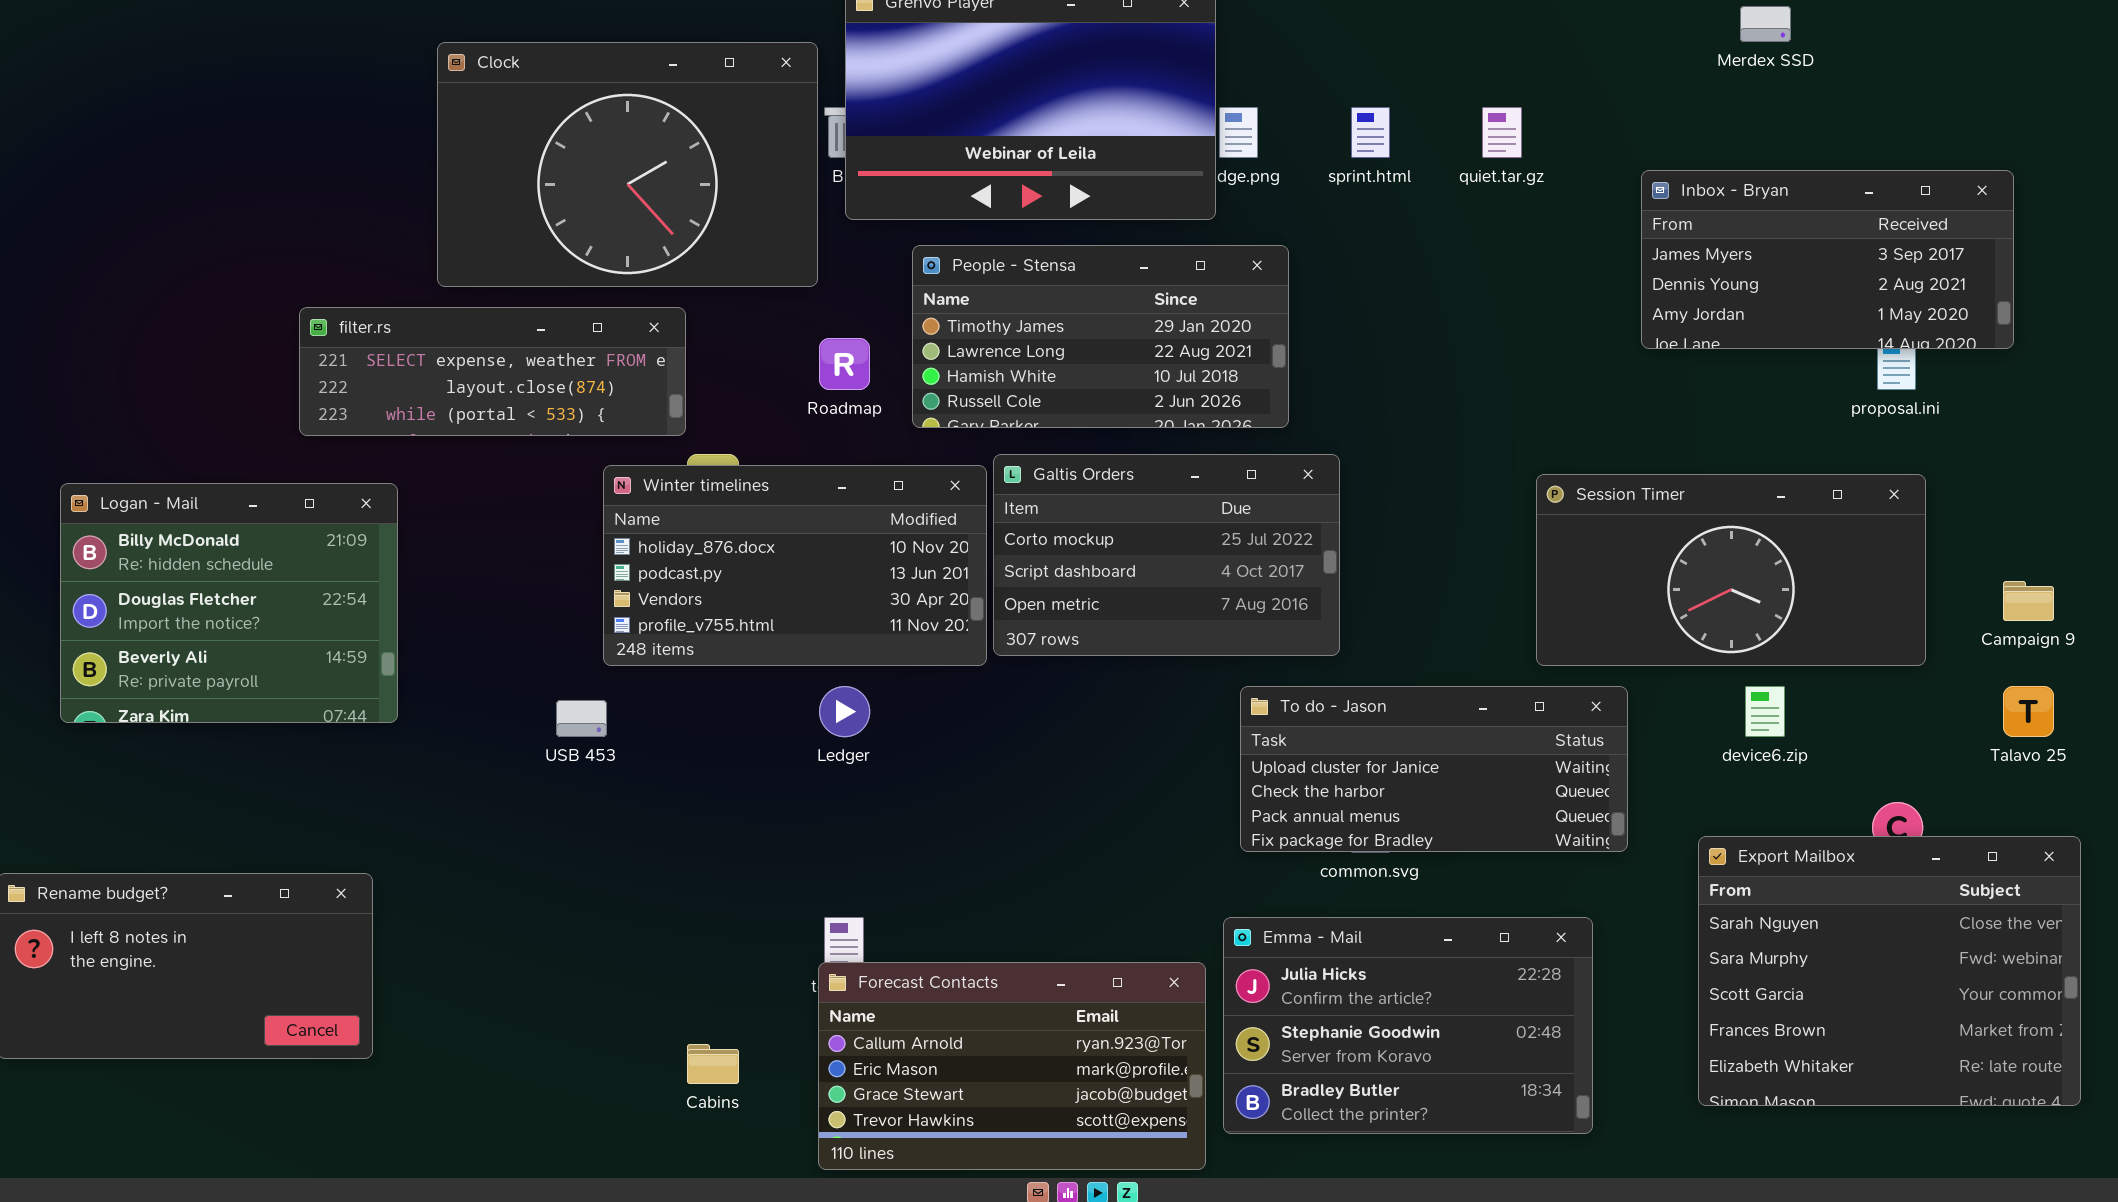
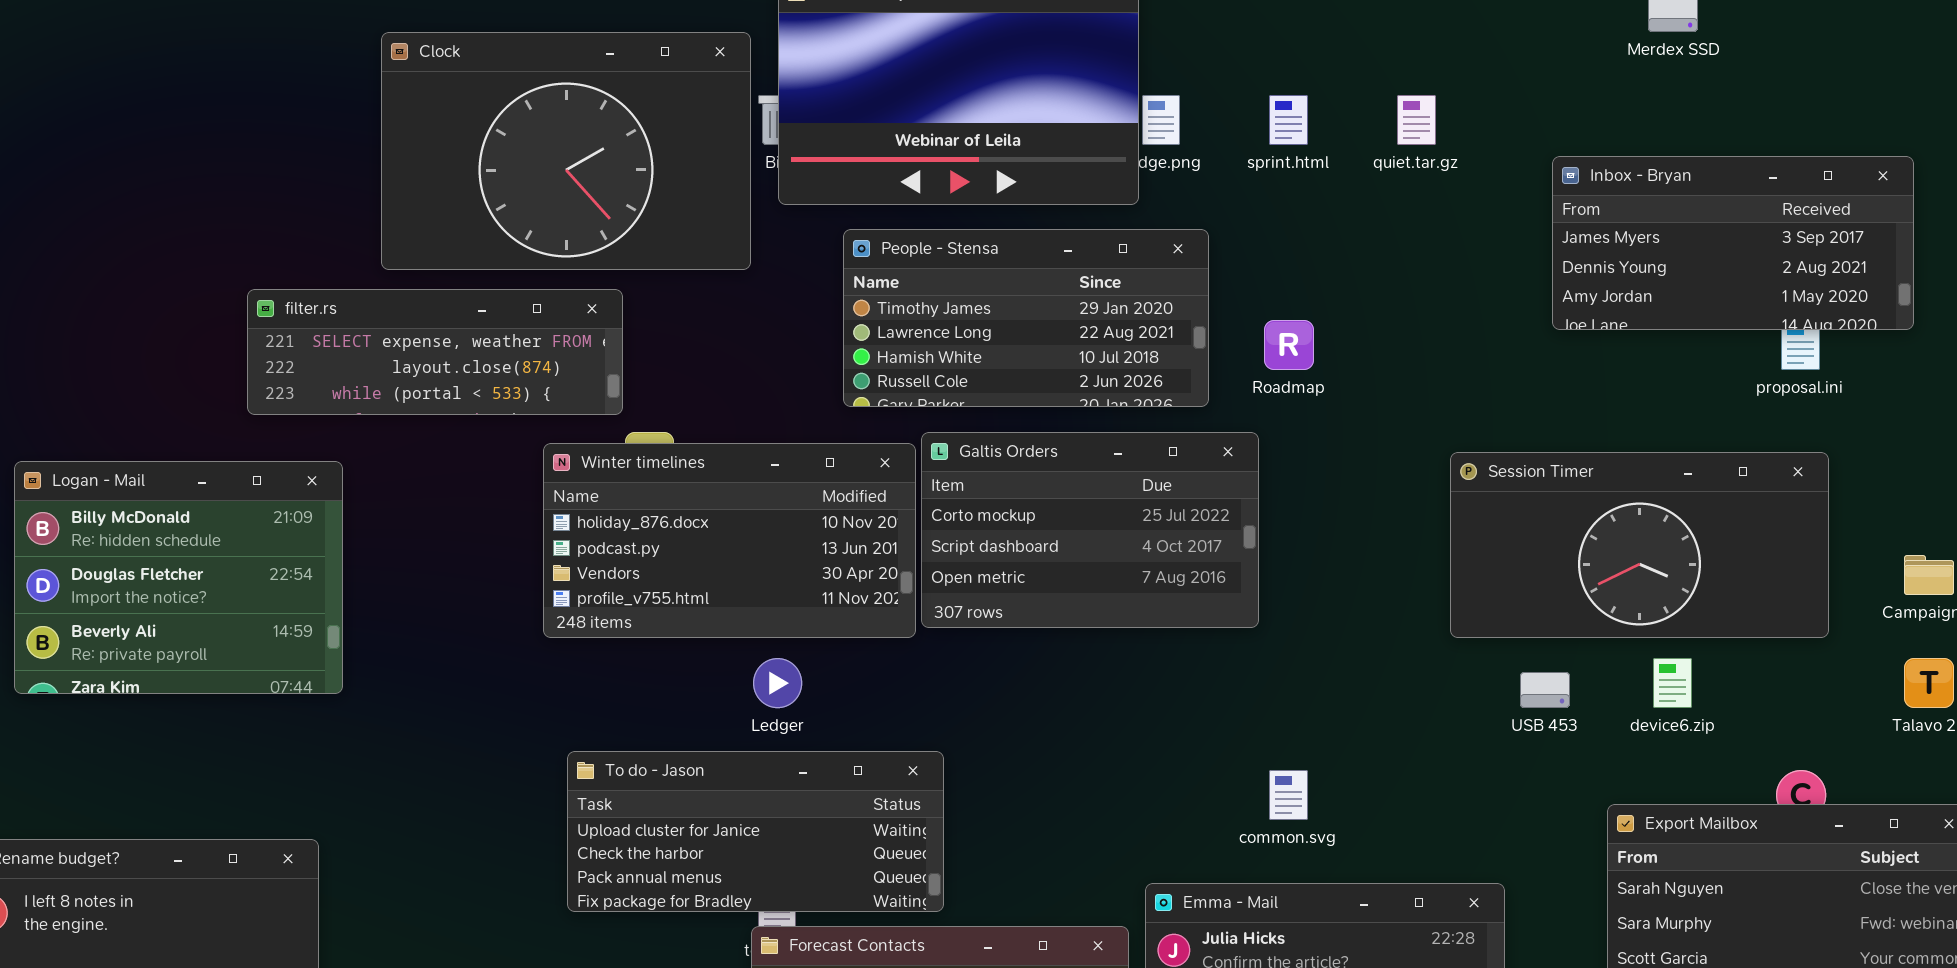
Roadmap: [819,338,870,390] -> [1264,320,1314,370], moved
To do - Jason: [1240,686,1628,852] -> [567,751,944,912], moved
USB 453: [556,700,607,737] -> [1520,672,1570,708], moved

